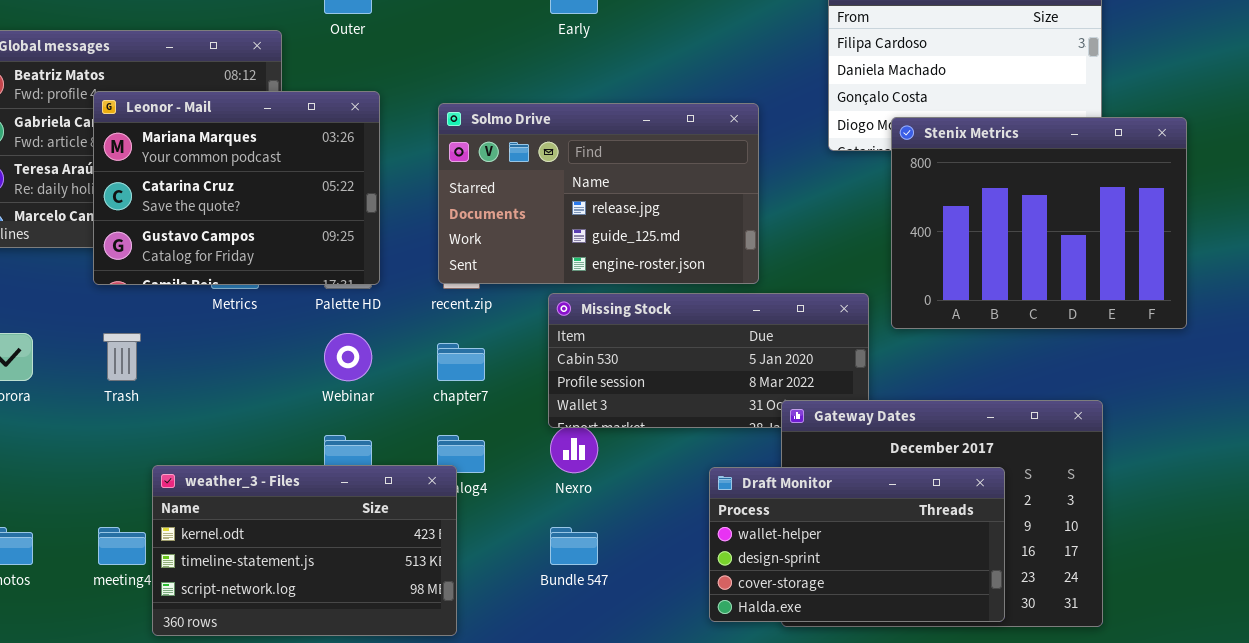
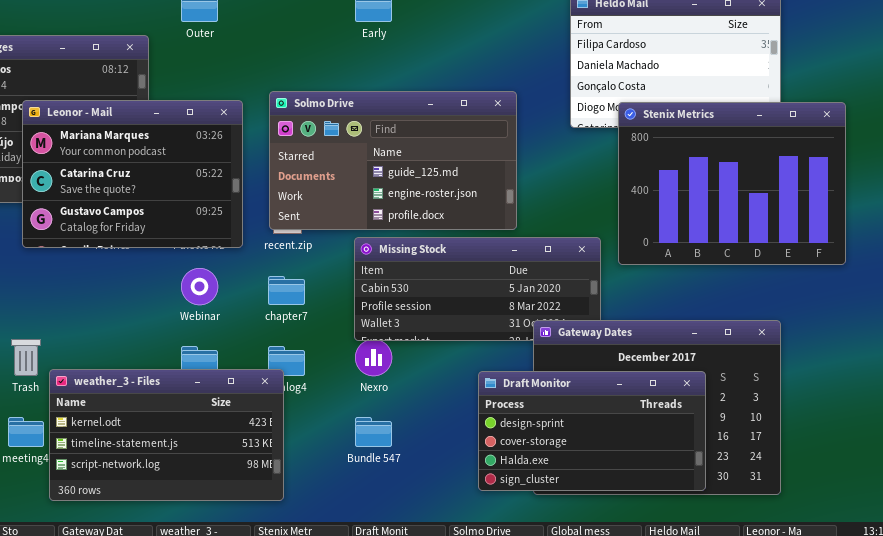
Leonor - Mail: [93,91,380,285] -> [22,100,243,248], moved
Solmo Drive: [438,103,759,284] -> [269,91,517,230], scrolled down 1 row
Trash: [103,333,141,381] -> [11,339,41,376], moved
Draft Monitor: [709,467,1005,622] -> [478,371,706,491], scrolled down 1 row

